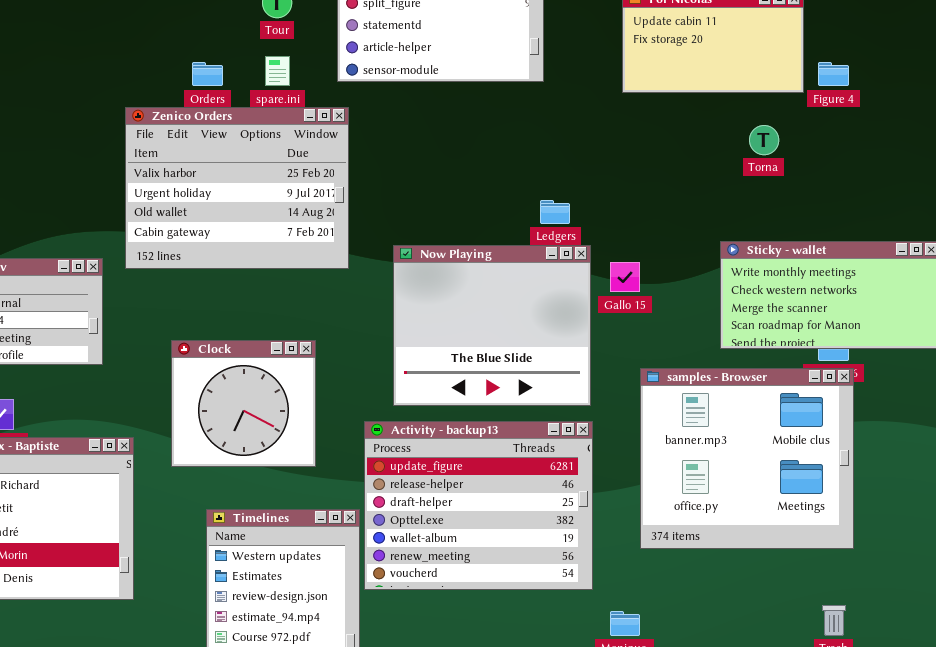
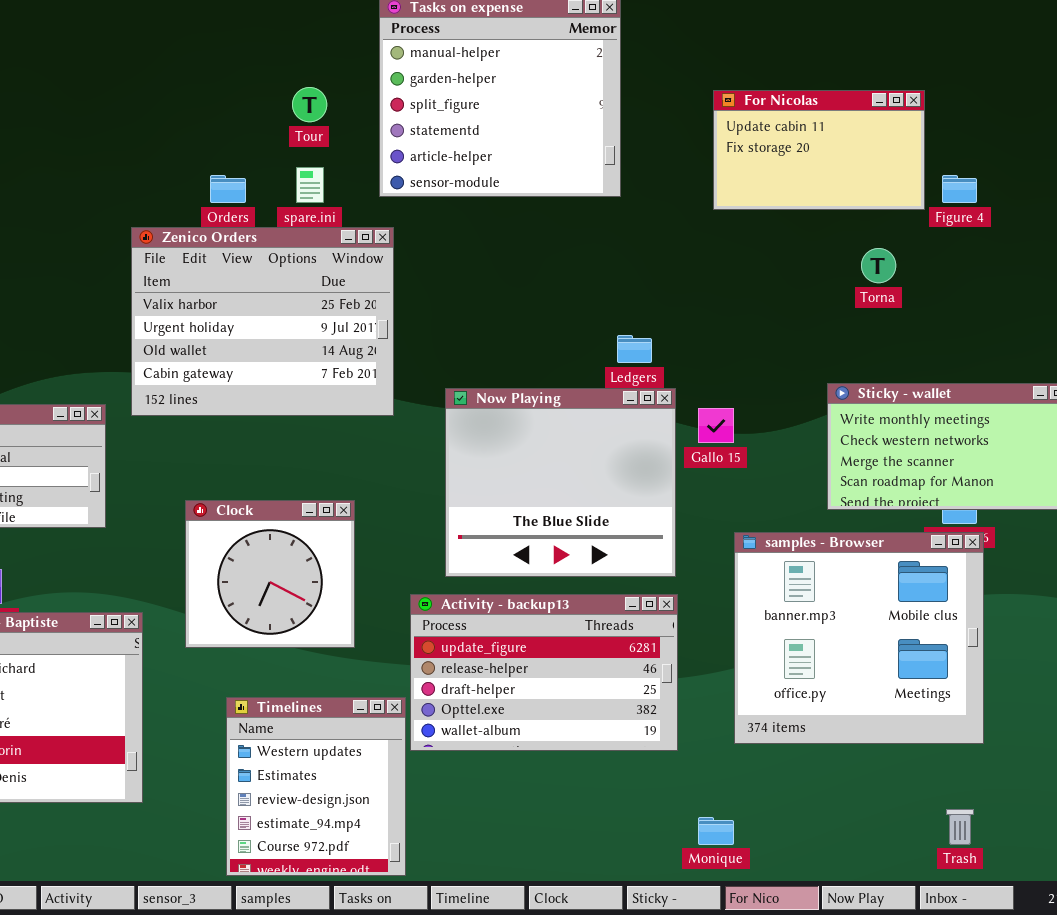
Activity - backup13: [364,421,593,590] -> [410,594,678,751], resized

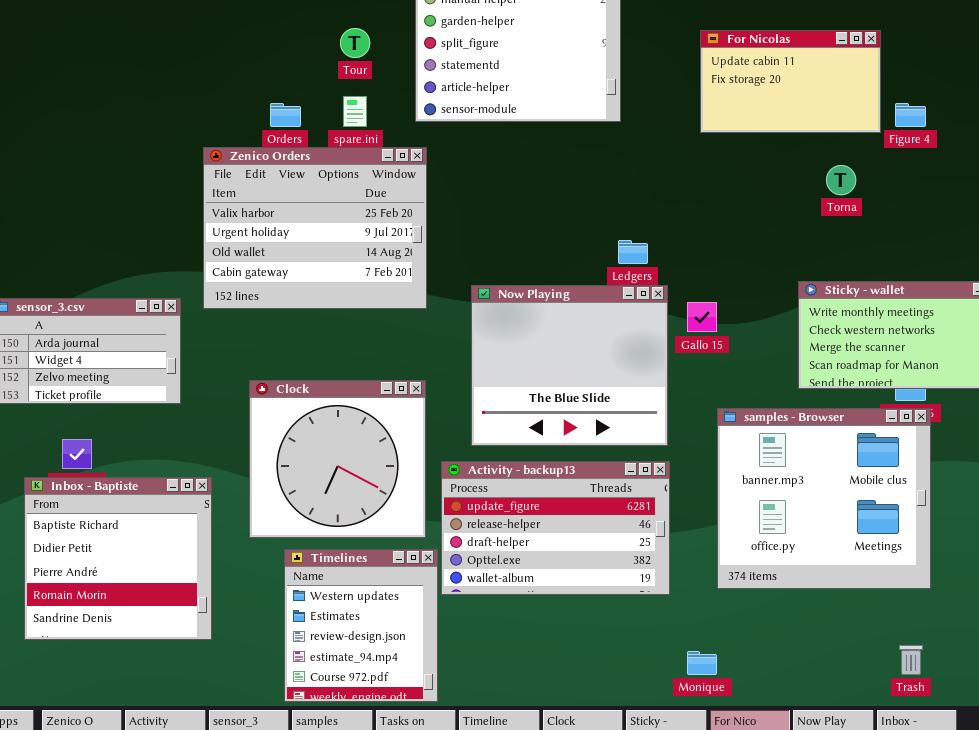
Clock: [185,500,355,648] -> [249,380,426,538], resized

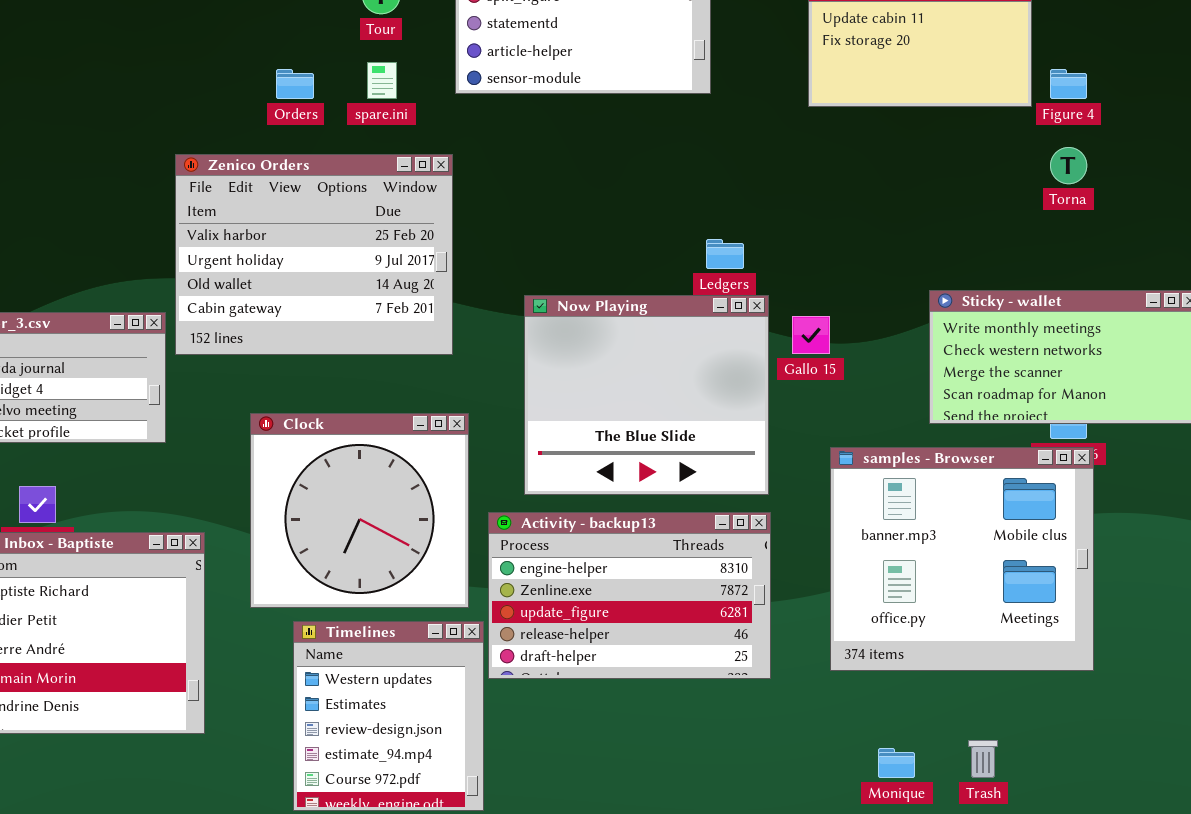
Zenico Orders: [203,147,427,309] -> [175,154,453,355], moved
Torna: [826,165,856,195] -> [1050,147,1087,184], moved
Activity - backup13: [441,461,670,595] -> [488,512,771,679], scrolled up 2 rows
Trash: [899,645,923,675] -> [968,740,998,778], moved
Monique: [687,651,717,675] -> [878,748,915,778], moved

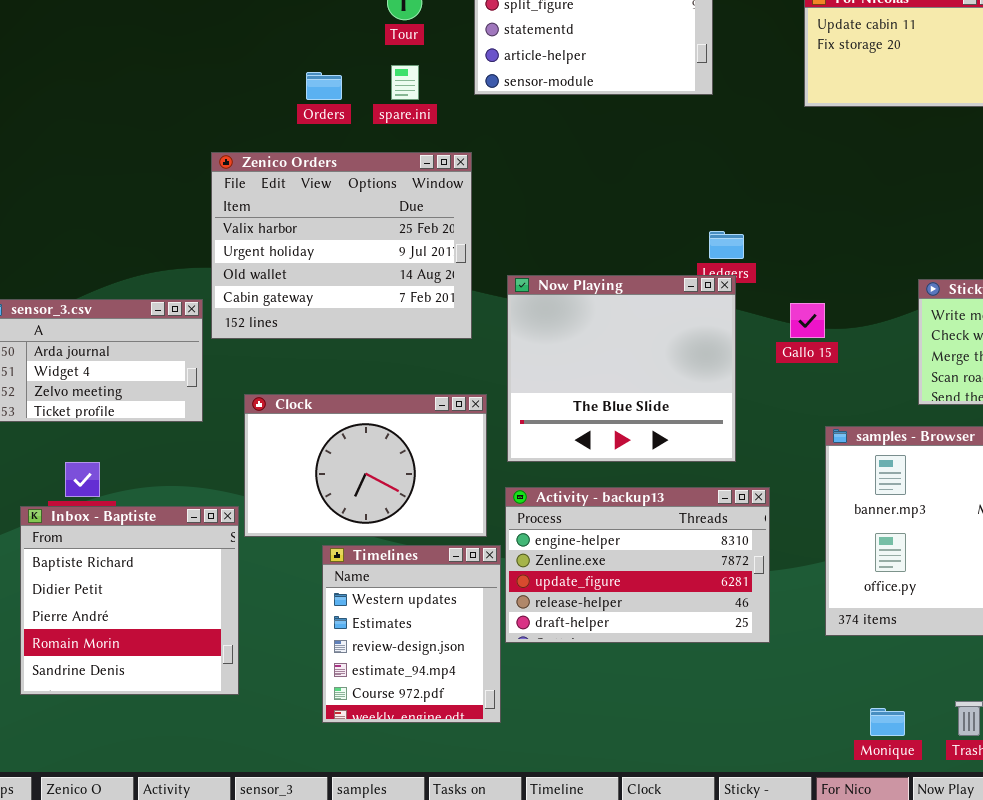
Now Playing: [524,295,769,495] -> [507,275,736,462], moved
Clock: [250,413,469,608] -> [244,394,487,537], resized
Timelines: [293,621,484,811] -> [322,545,501,723], moved

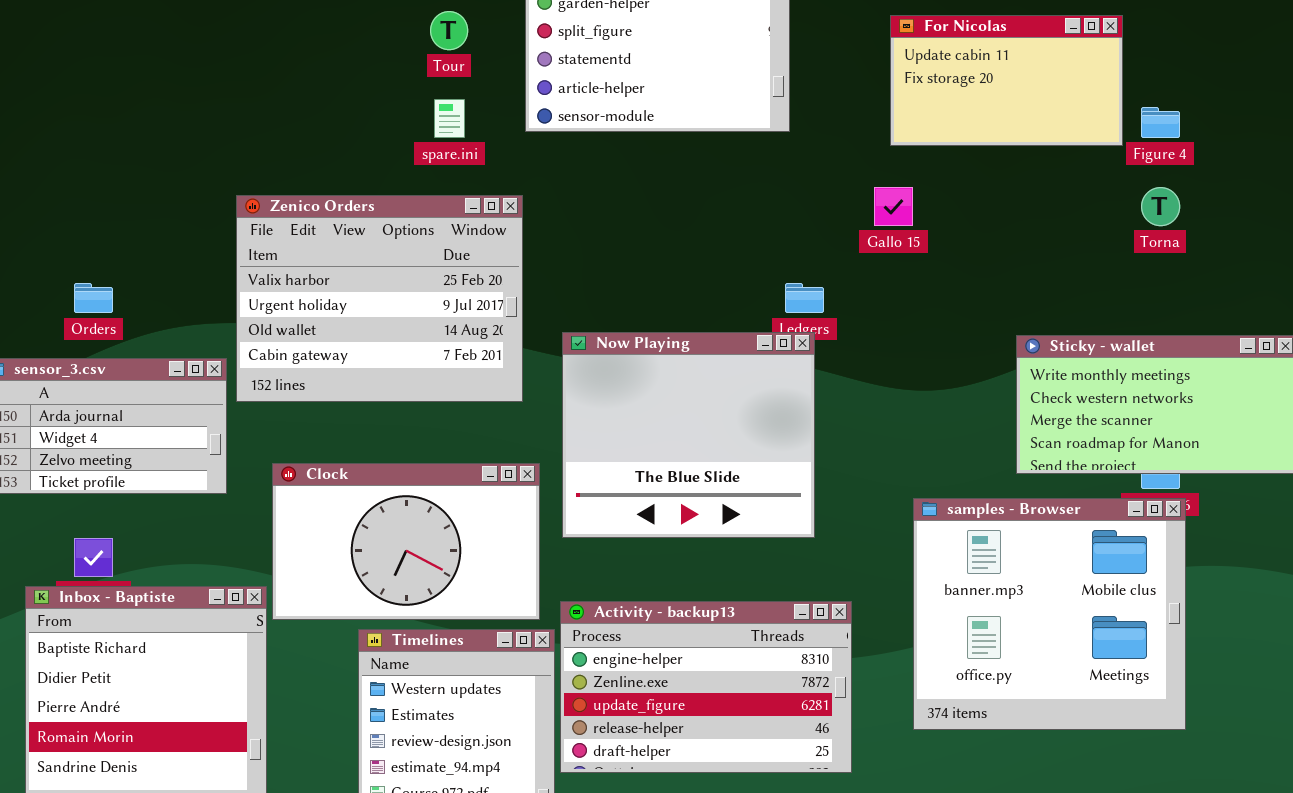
Orders: [306,72,342,100] -> [74,283,113,313], moved
Gallo 15: [790,303,825,338] -> [874,187,913,226], moved
Activity - backup13: [505,487,770,643] -> [560,601,852,773], moved

